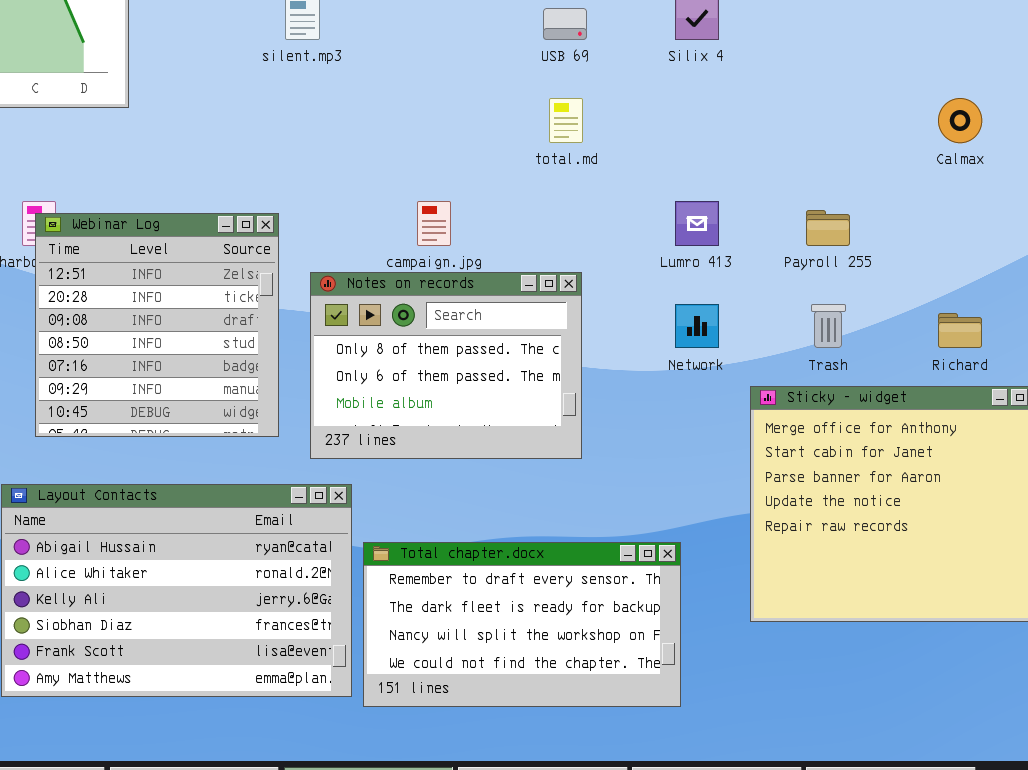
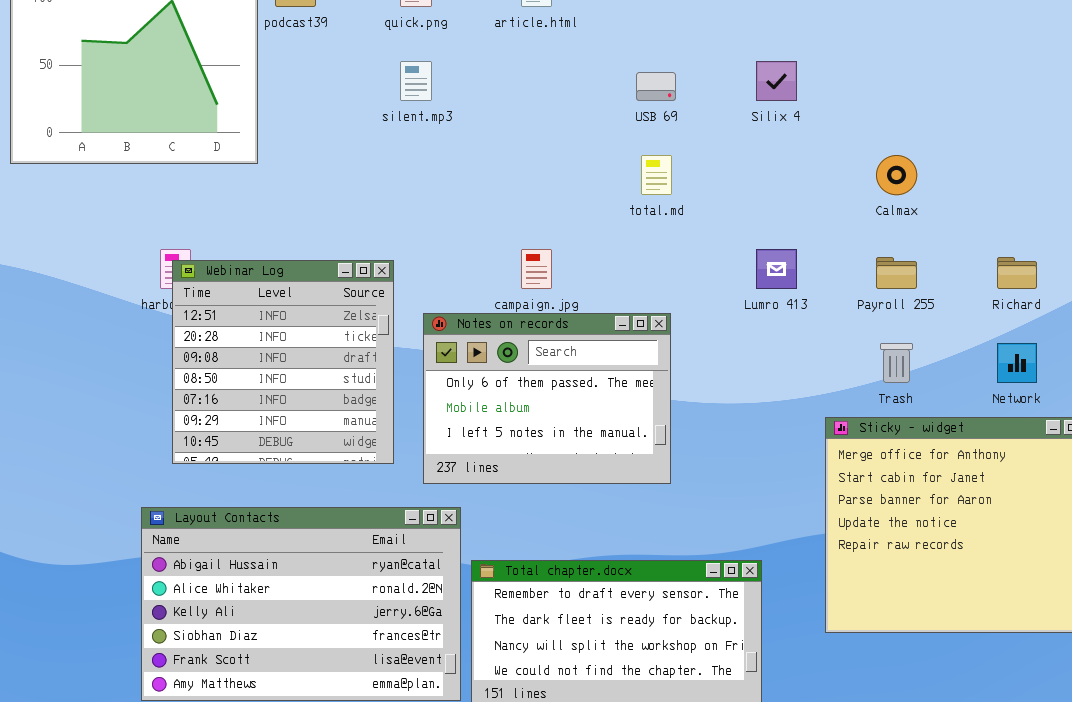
Calmax: [938,98,982,143] -> [876,155,917,195], moved
Notes on records: [310,272,582,459] -> [423,313,671,484], scrolled down 1 row
Network: [675,304,719,348] -> [997,343,1037,383], moved
Richard: [938,313,982,348] -> [997,257,1037,289], moved

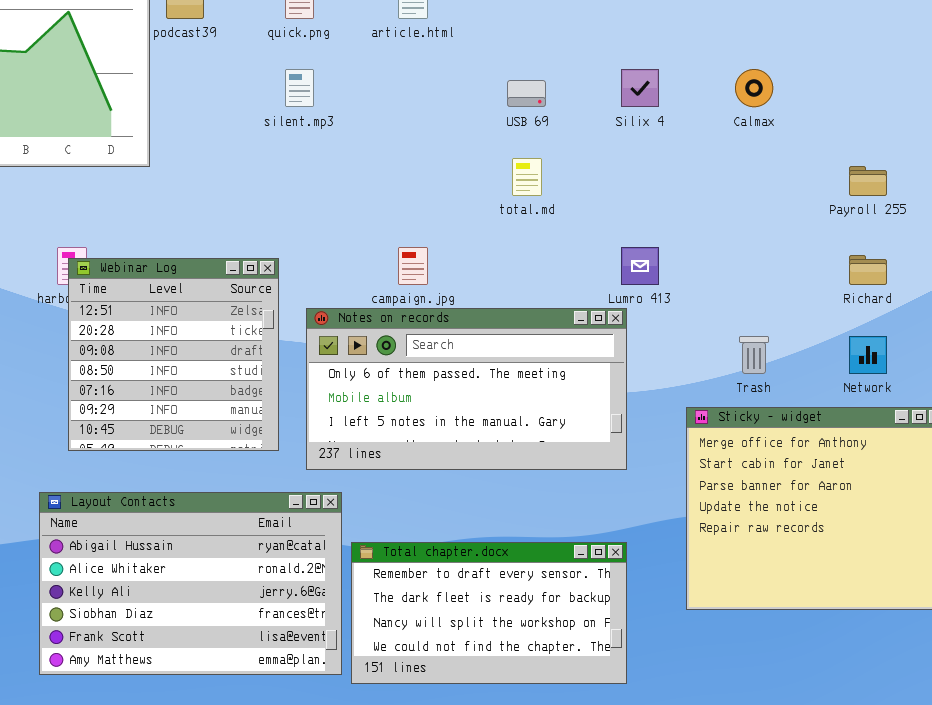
Calmax: [876,155,917,195] -> [735,69,773,107], moved
Payroll 255: [876,257,917,289] -> [849,166,887,196], moved
Notes on records: [423,313,671,484] -> [306,308,627,470], resized

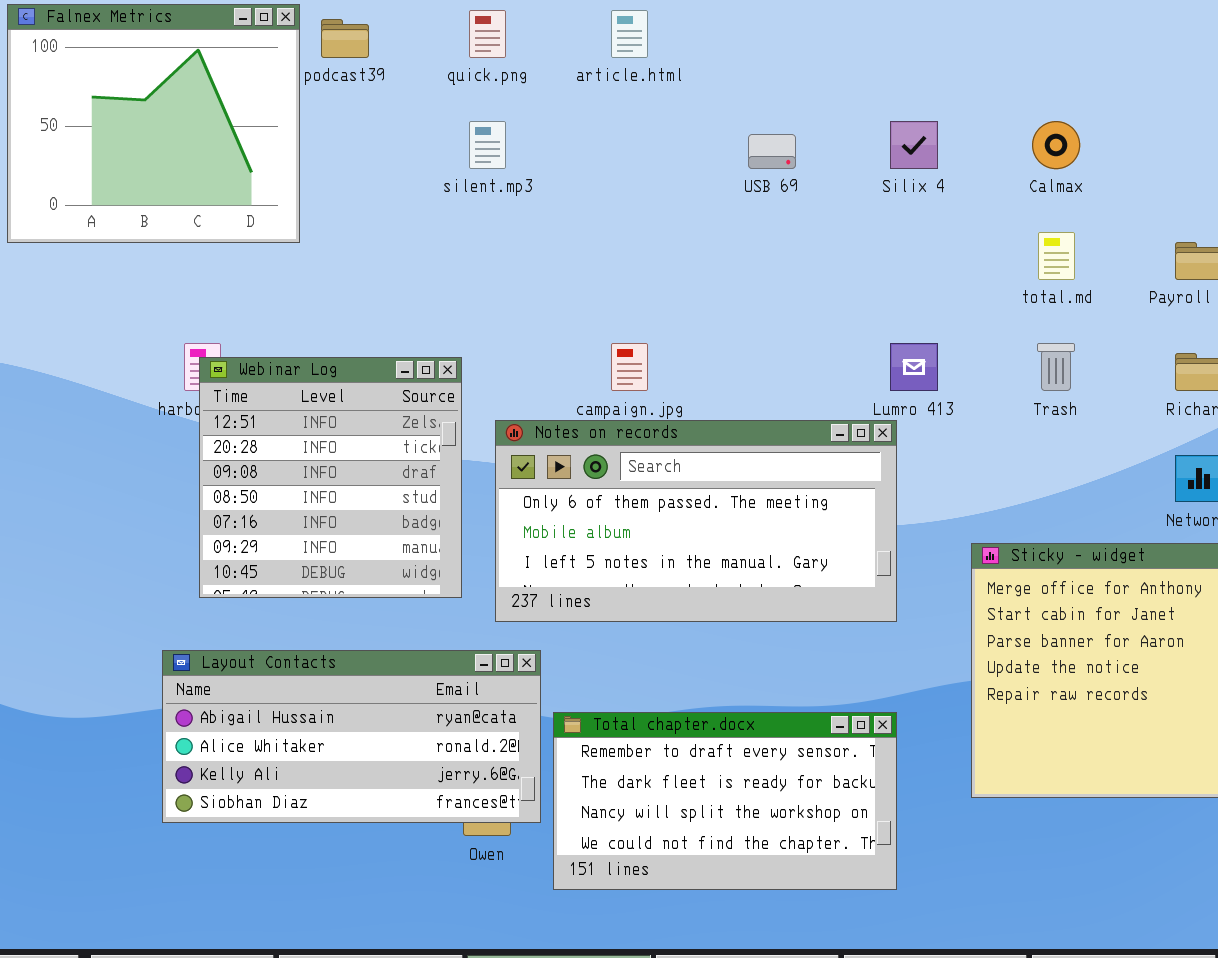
total.md: [512,158,542,196] -> [1038,232,1075,280], moved
Trash: [739,336,769,374] -> [1037,343,1075,391], moved
Layout Contacts: [39,492,342,675] -> [162,650,541,823], resized

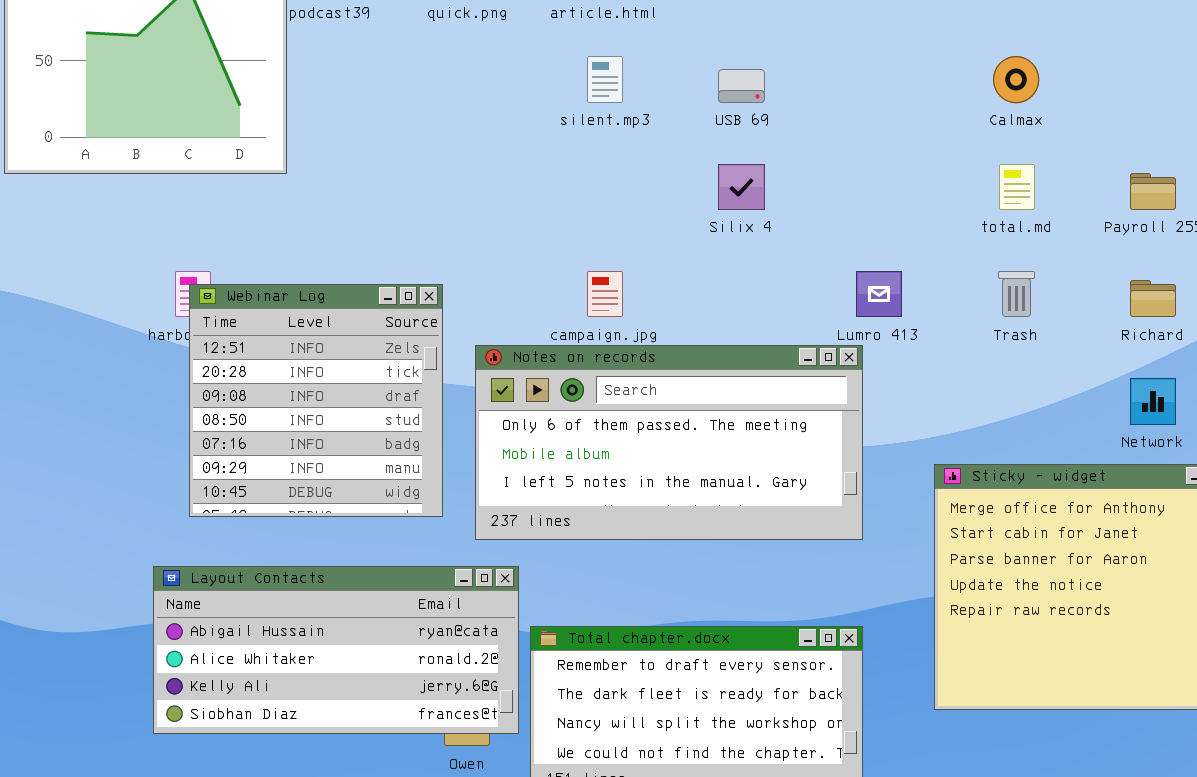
silent.mp3: [469,121,506,169] -> [587,56,623,103], moved
Silix 4: [890,121,938,169] -> [718,164,765,210], moved

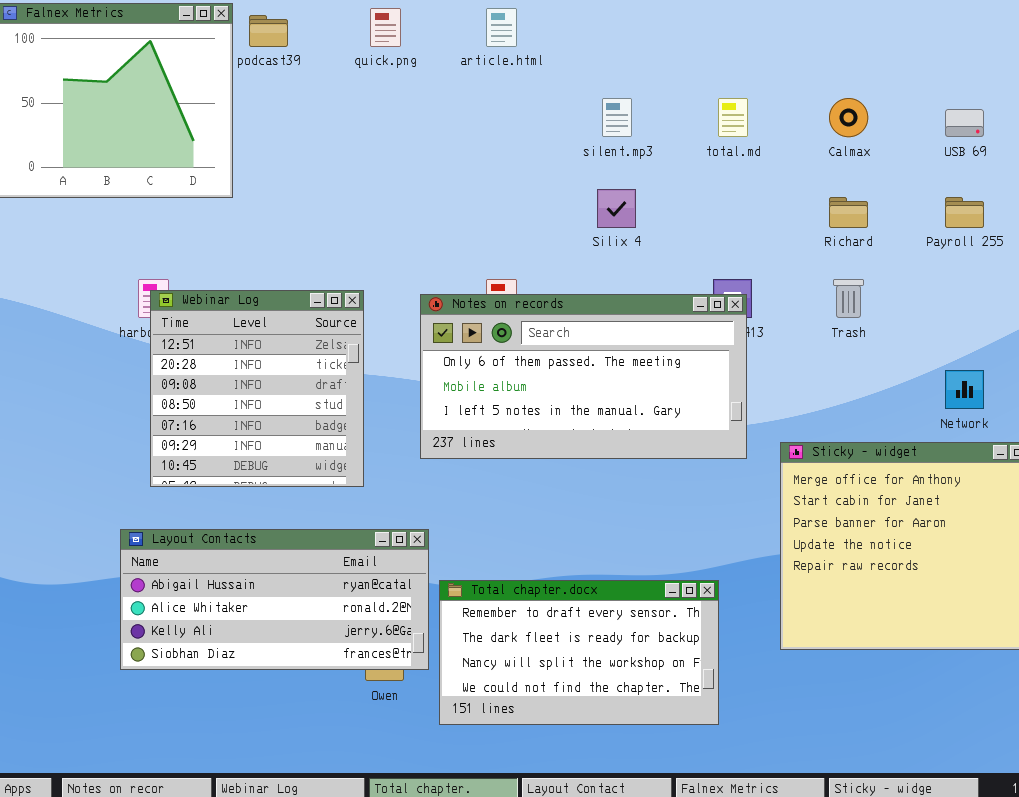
silent.mp3: [587,56,623,103] -> [602,98,632,137], moved
USB 69: [718,69,765,103] -> [945,109,984,137], moved
total.md: [999,164,1035,210] -> [718,98,748,137], moved
Richard: [1130,280,1176,317] -> [829,197,868,228], moved
Notes on records: [475,345,863,540] -> [420,294,747,459], moved

